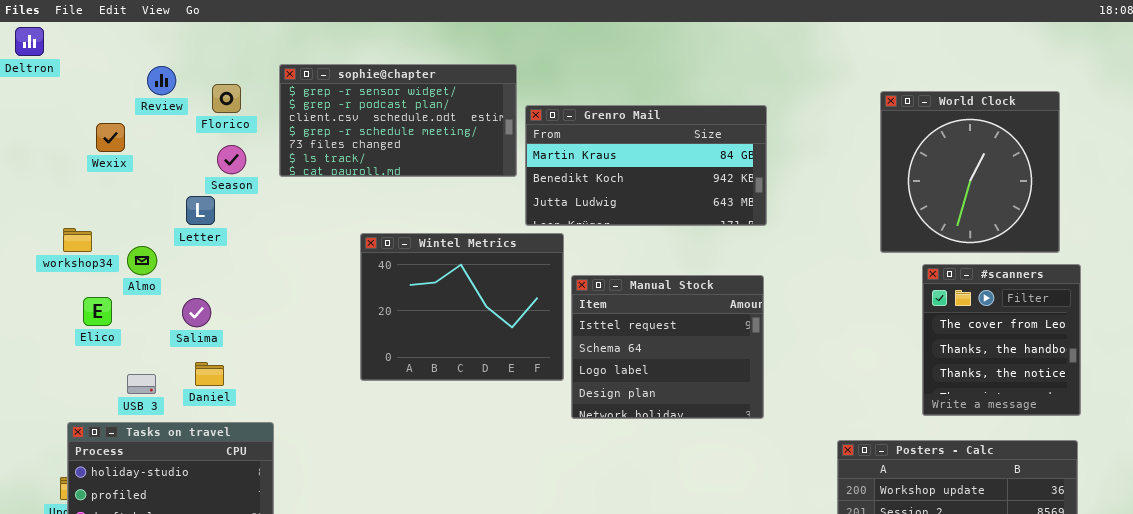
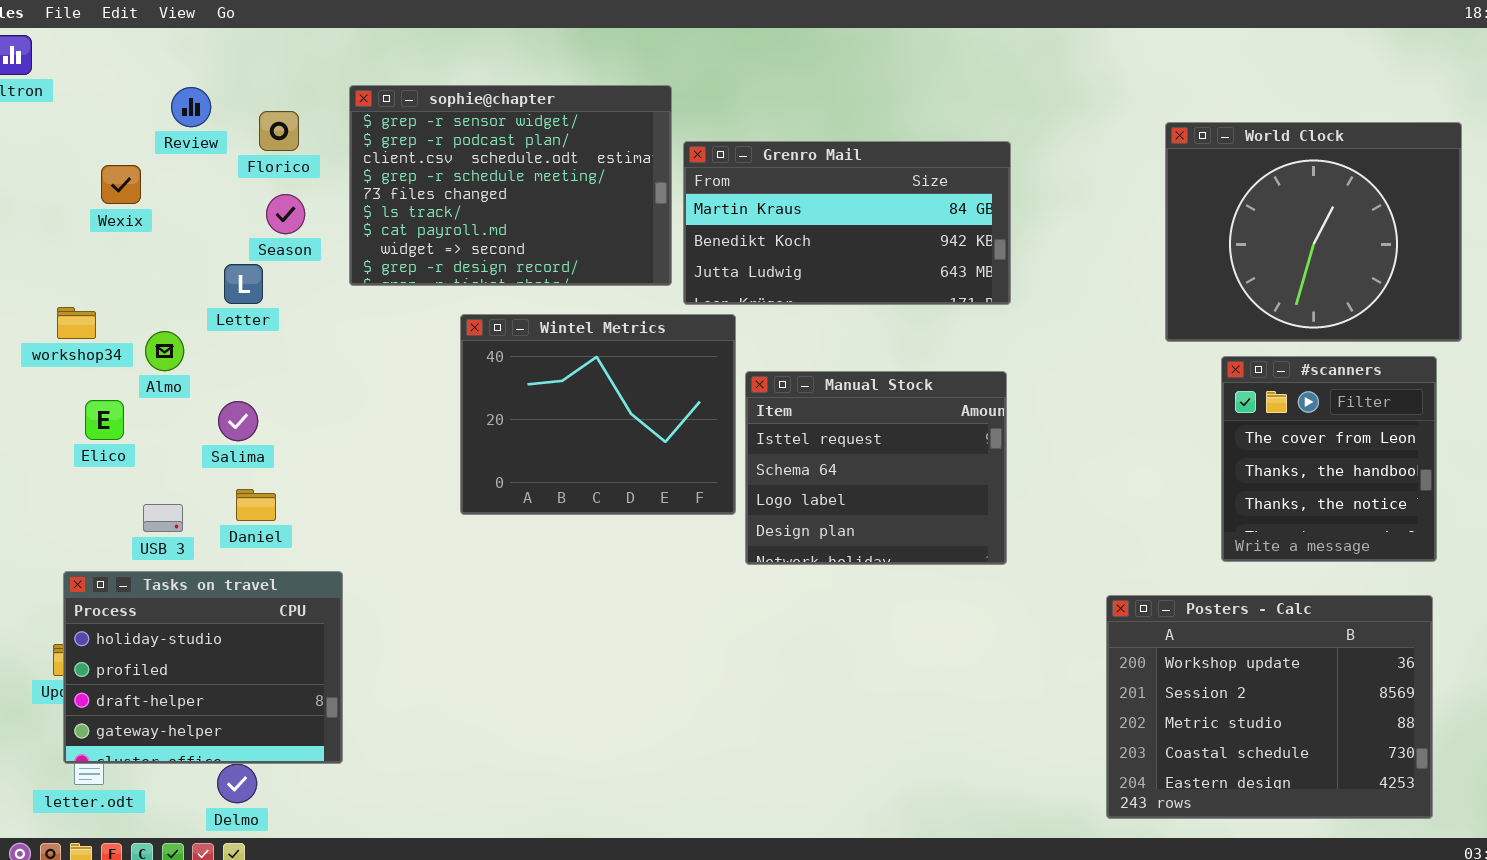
sophie@chapter: [279,64,517,177] -> [349,85,672,286], resized
World Clock: [880,91,1060,253] -> [1165,122,1462,342], resized

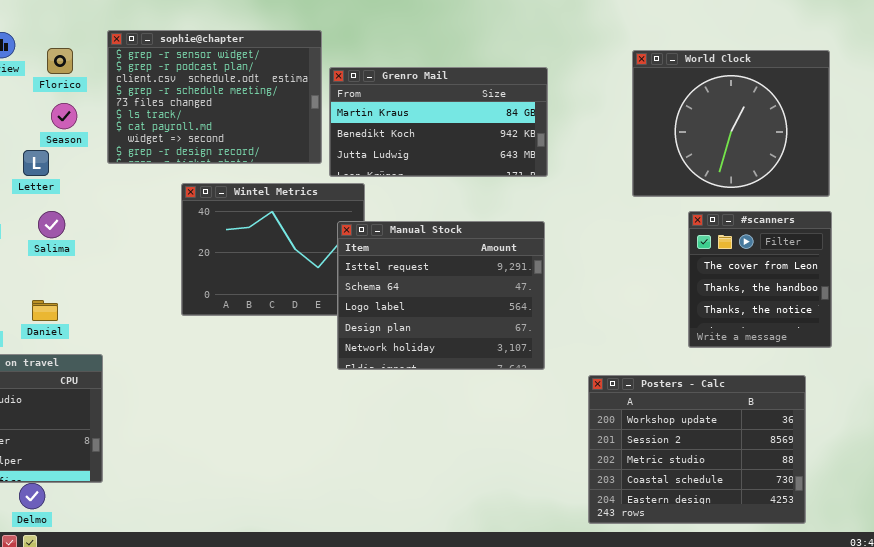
World Clock: [1165,122,1462,342] -> [632,50,830,197], moved
Manual Stock: [745,371,1007,565] -> [337,221,545,370], resized
Salima: [218,401,258,441] -> [38,211,65,238], moved
Posters - Calc: [1106,595,1433,819] -> [588,375,806,524], moved

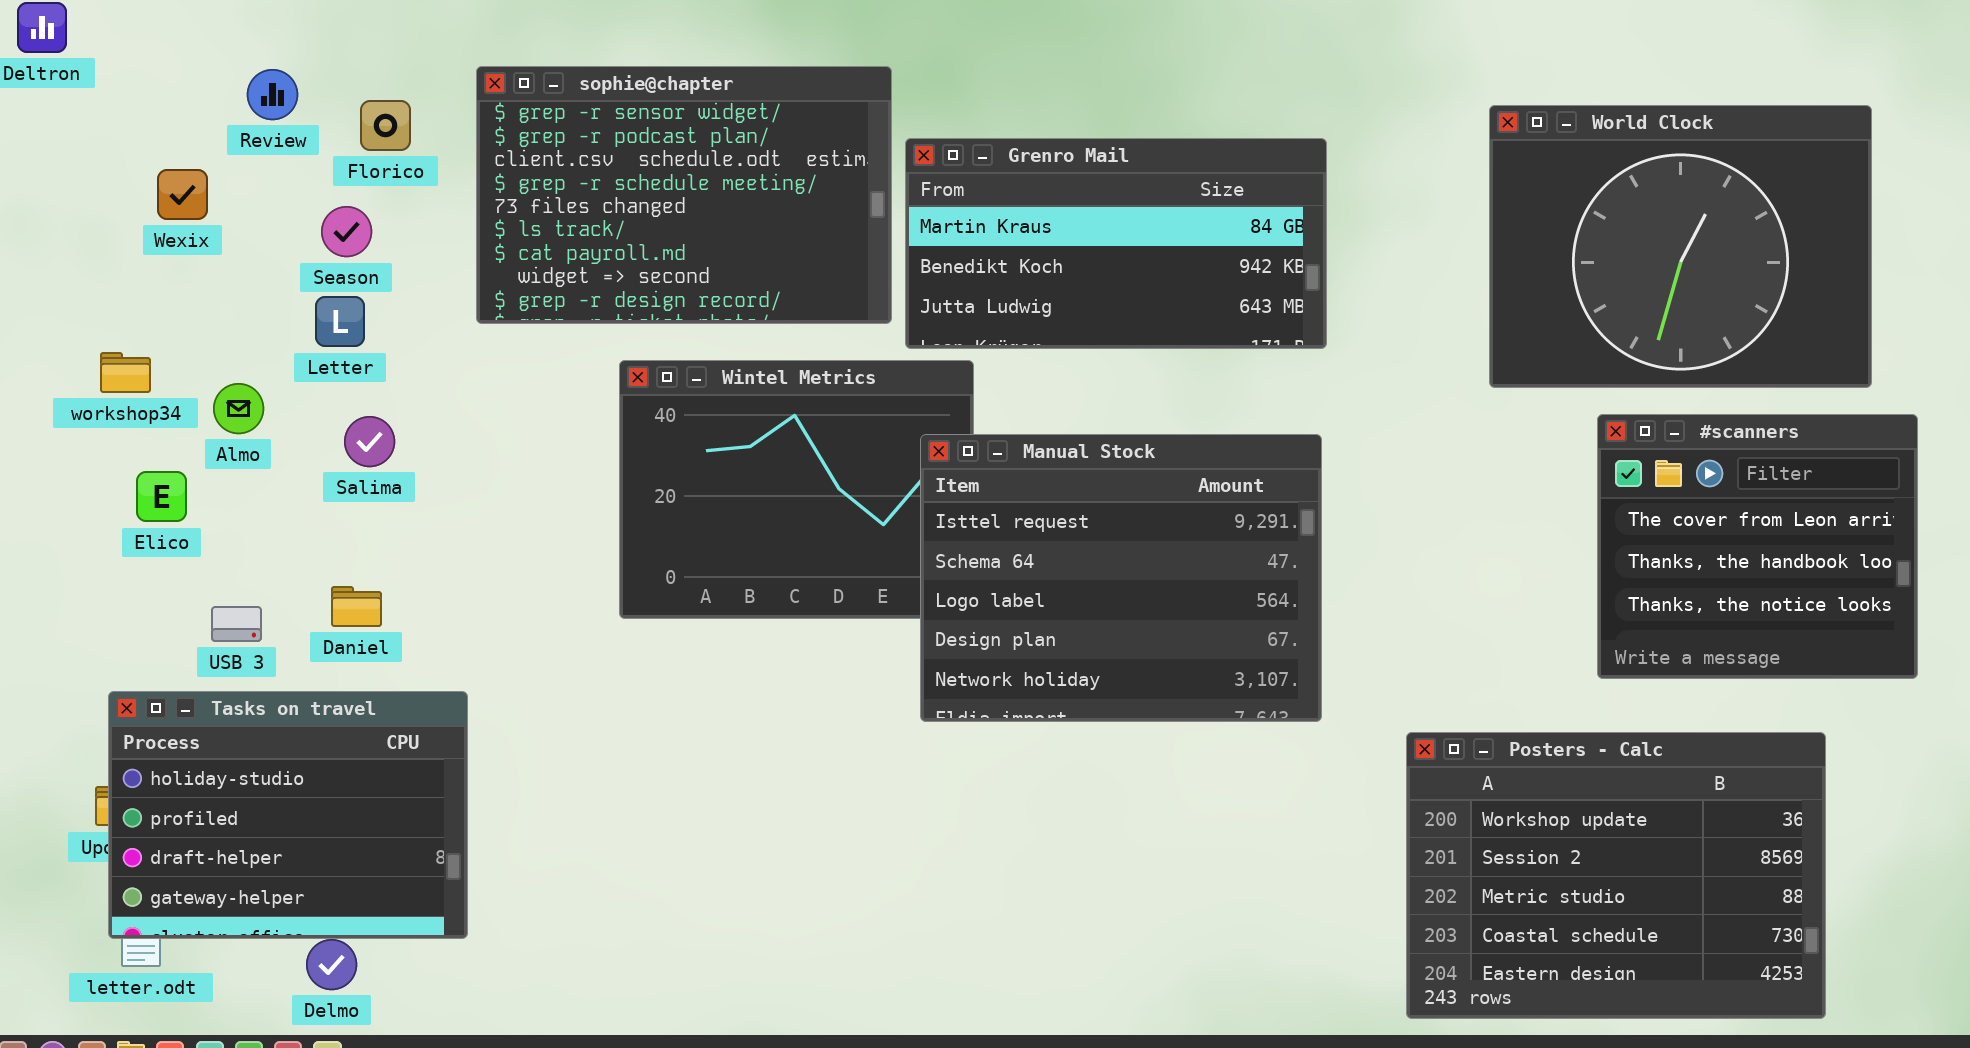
Season: [51,103,77,129] -> [321,206,372,257], moved
#scanners: [688,211,832,348] -> [1597,414,1918,679], resized

